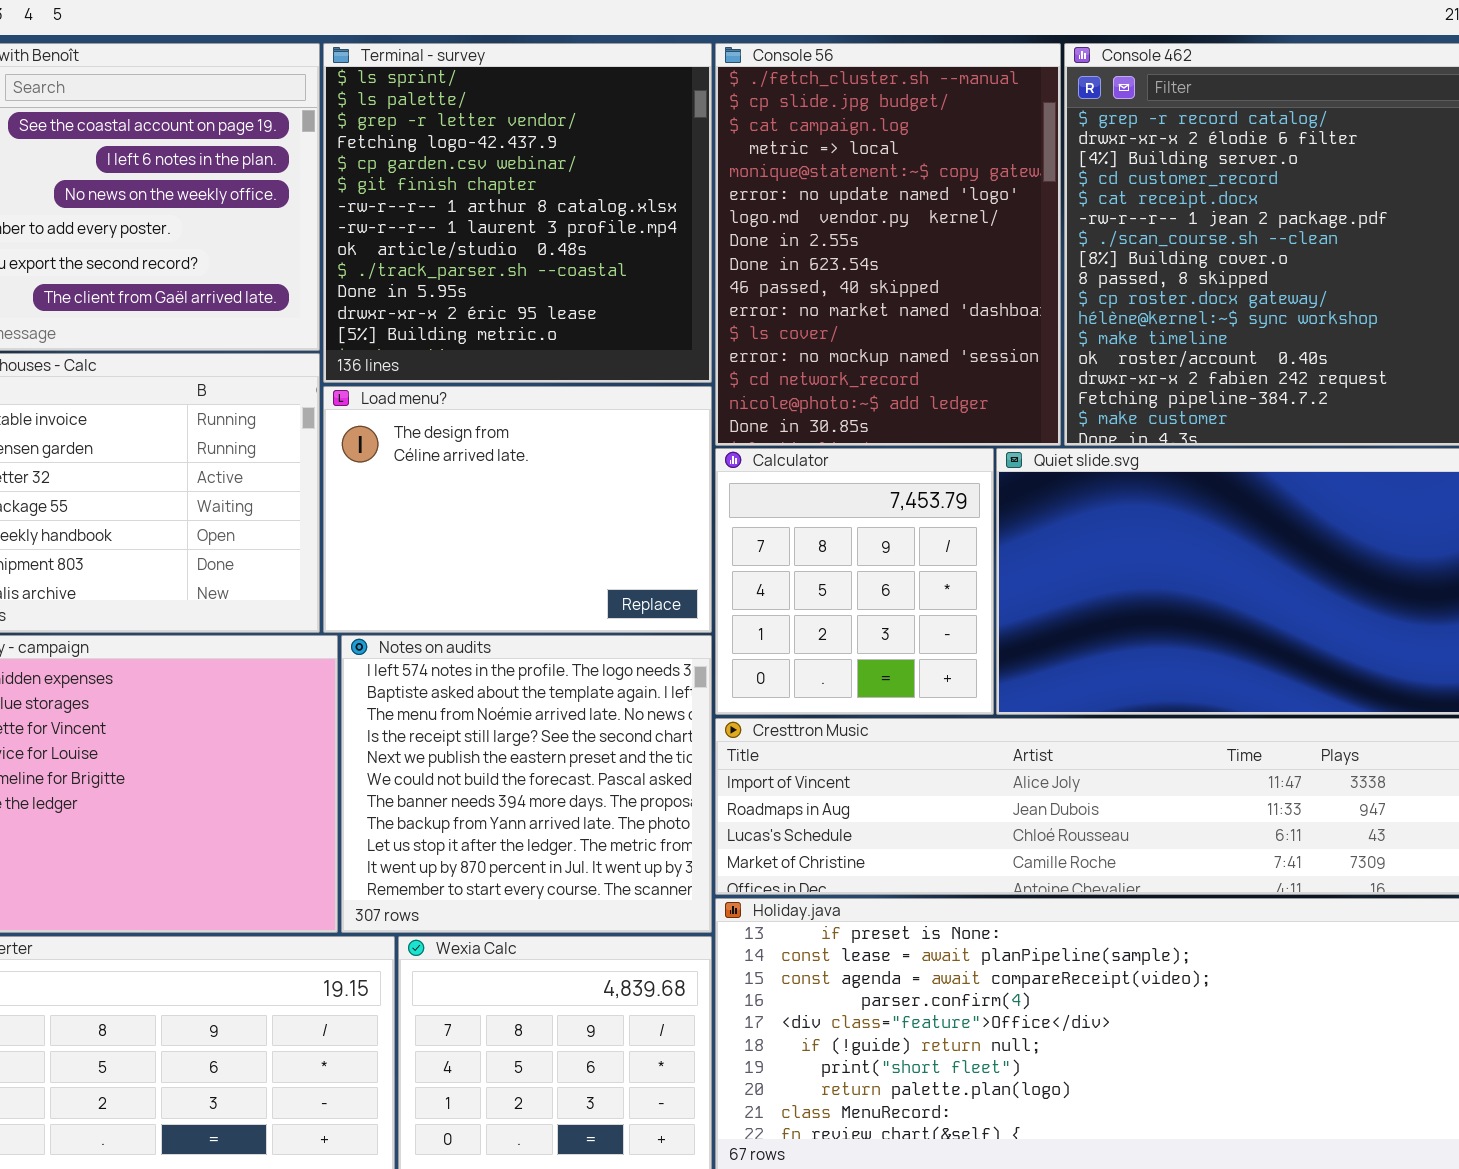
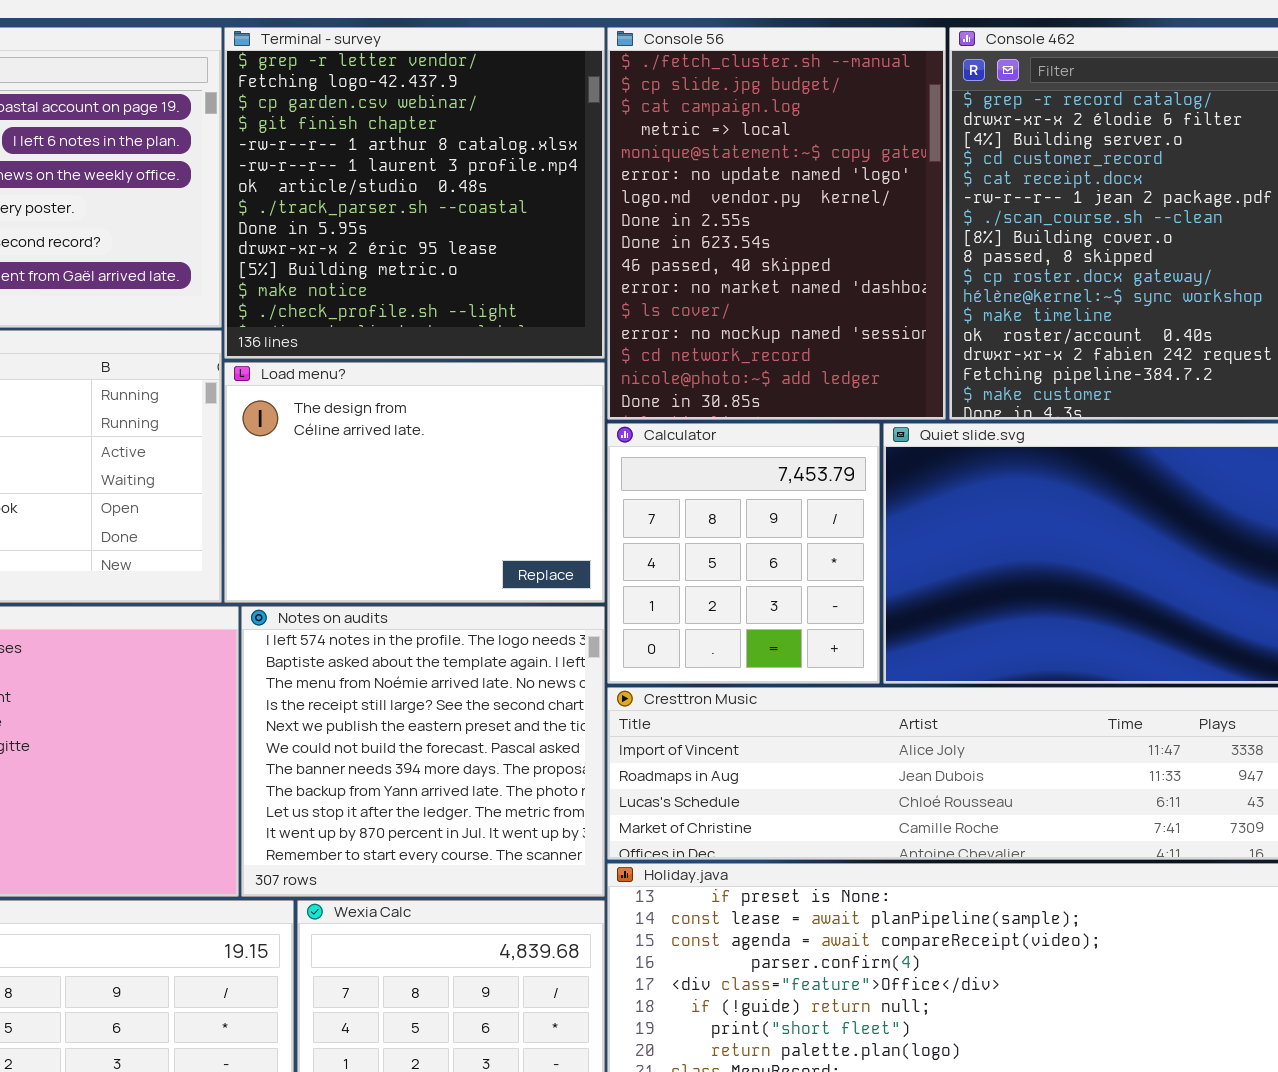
Terminal - survey: [323,43,712,383] -> [224,27,605,359], scrolled down 2 rows

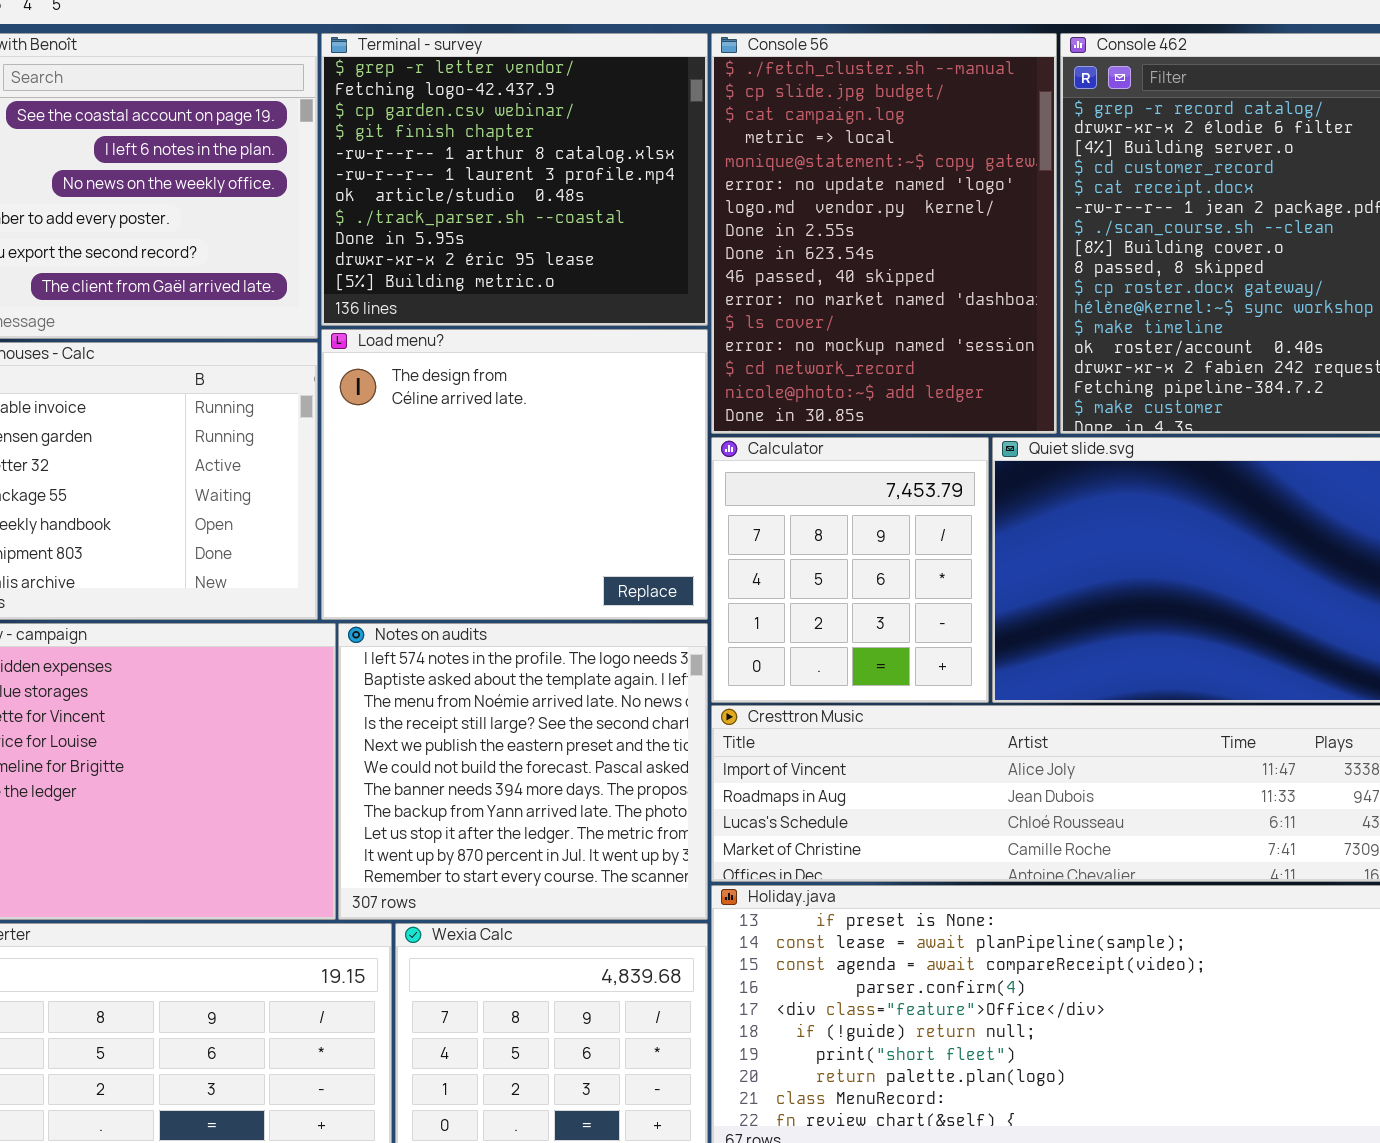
Terminal - survey: [224,27,605,359] -> [321,33,708,326], resized
Load menu?: [224,362,605,603] -> [321,329,708,620], resized

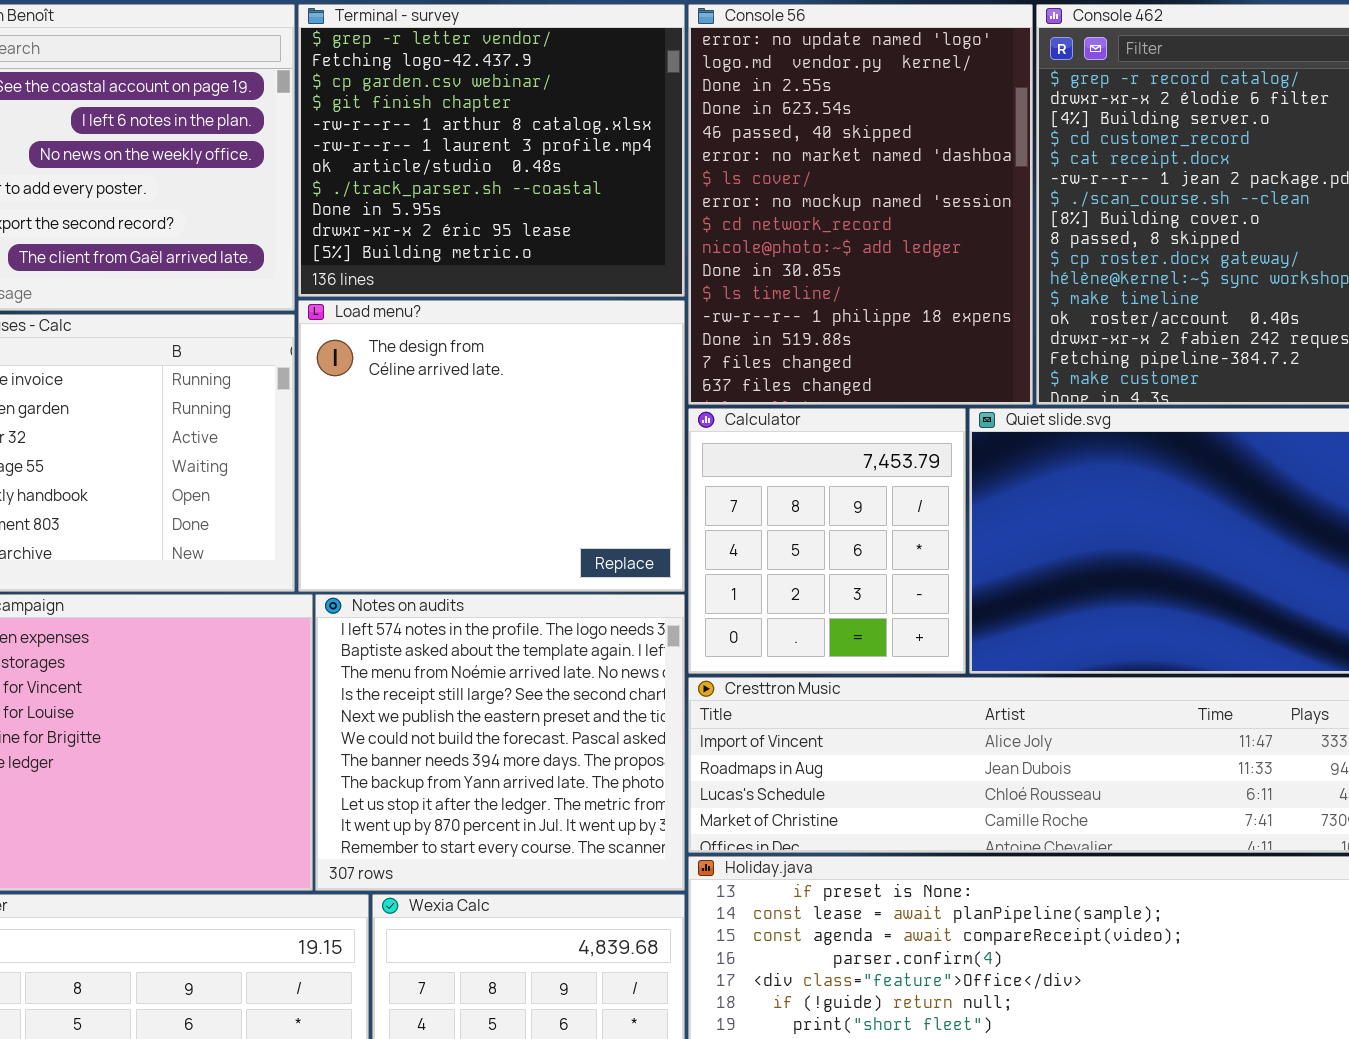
Console 56: [711,33,1057,434] -> [688,4,1033,405], scrolled down 5 rows

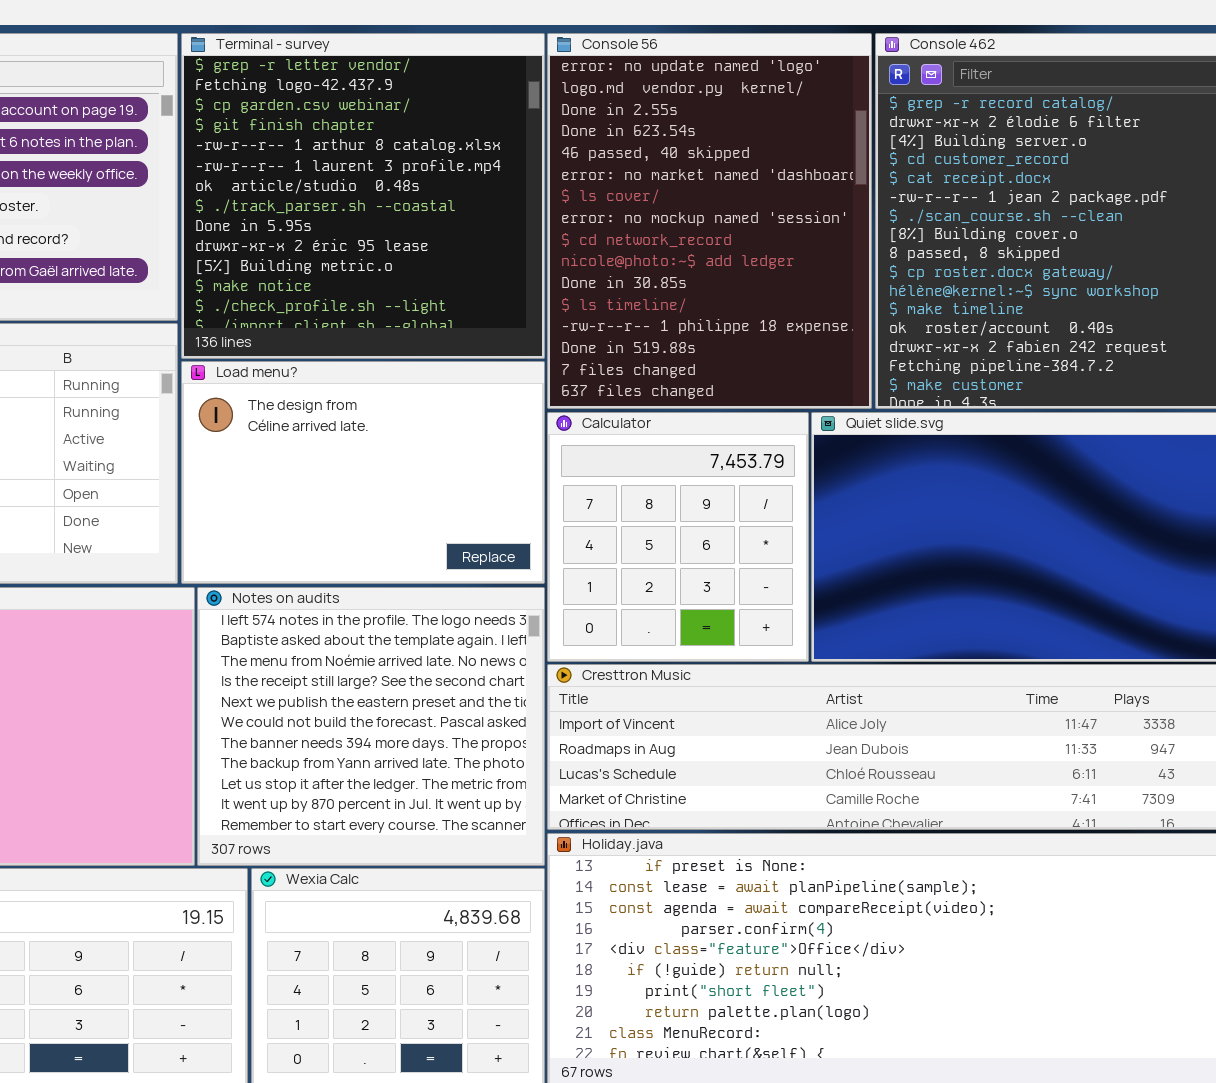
Terminal - survey: [298,4,685,297] -> [181,33,545,359], resized
Load menu?: [298,300,685,592] -> [181,361,545,584], resized

